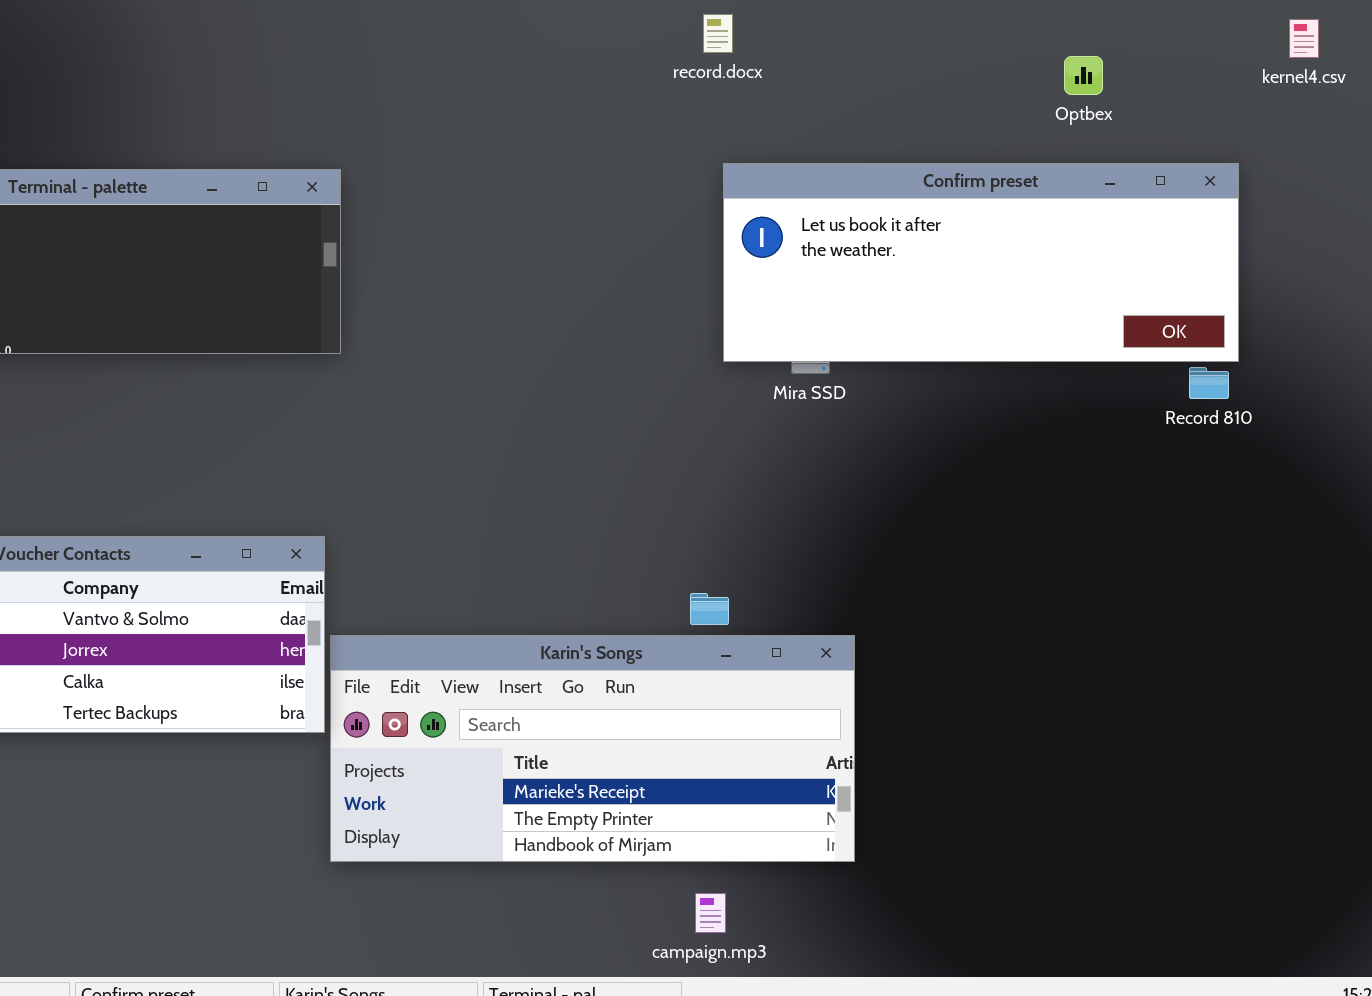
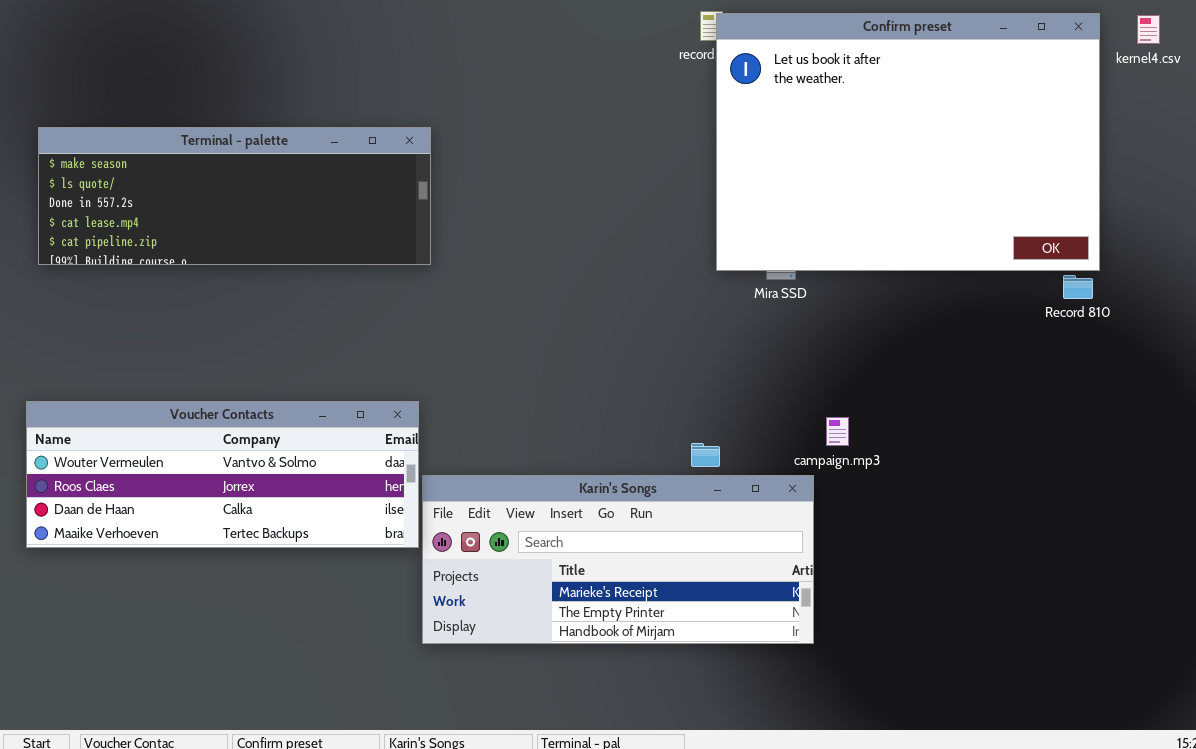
Confirm preset: [723,163,1239,362] -> [716,13,1100,271], resized
campaign.mp3: [695,893,726,933] -> [826,417,849,446], moved

